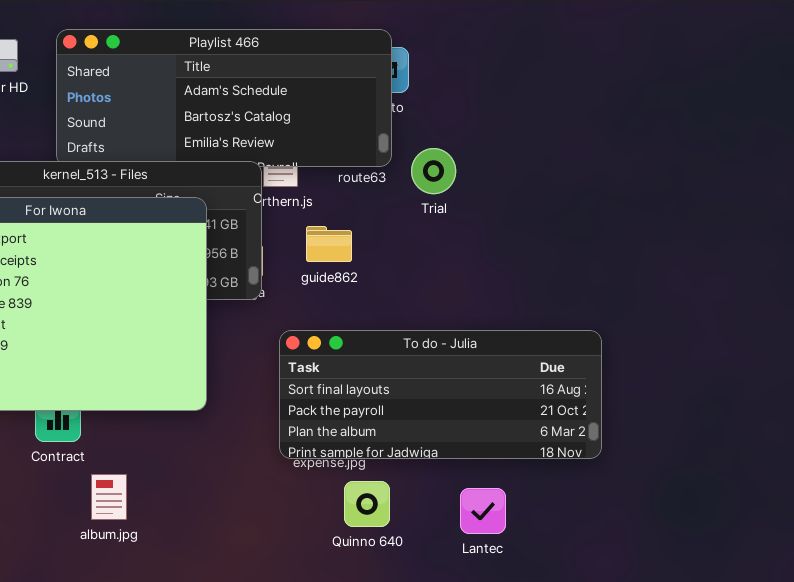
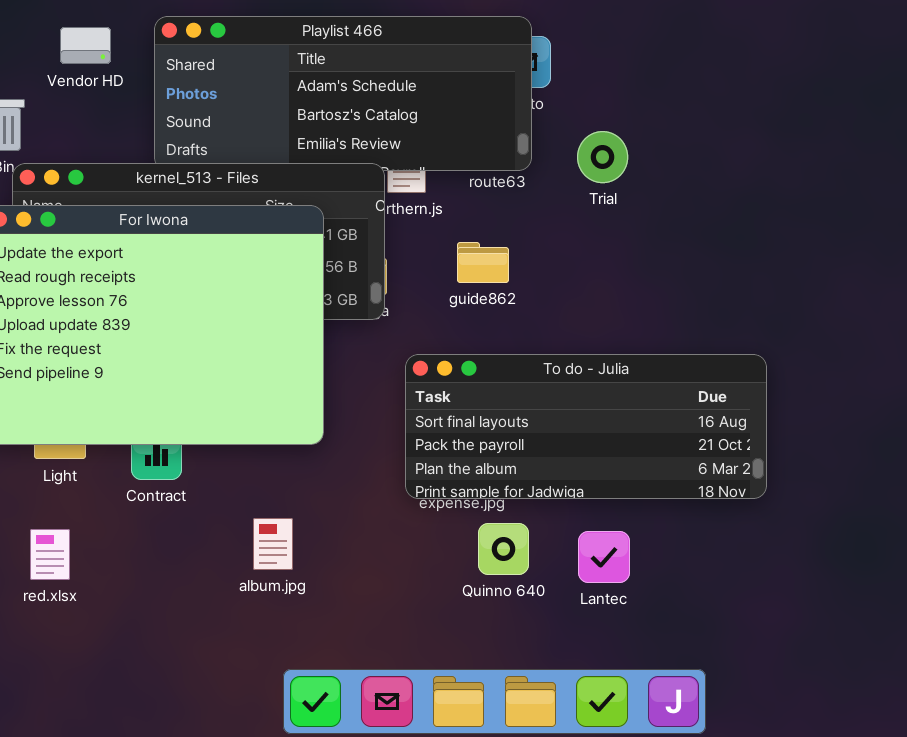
Trial: [411,148,456,194] -> [577,131,628,183], moved
guide862: [306,226,352,262] -> [457,242,509,283], moved
album.jpg: [91,474,127,520] -> [253,518,293,570], moved
Lantec: [460,488,506,534] -> [578,531,630,583], moved

